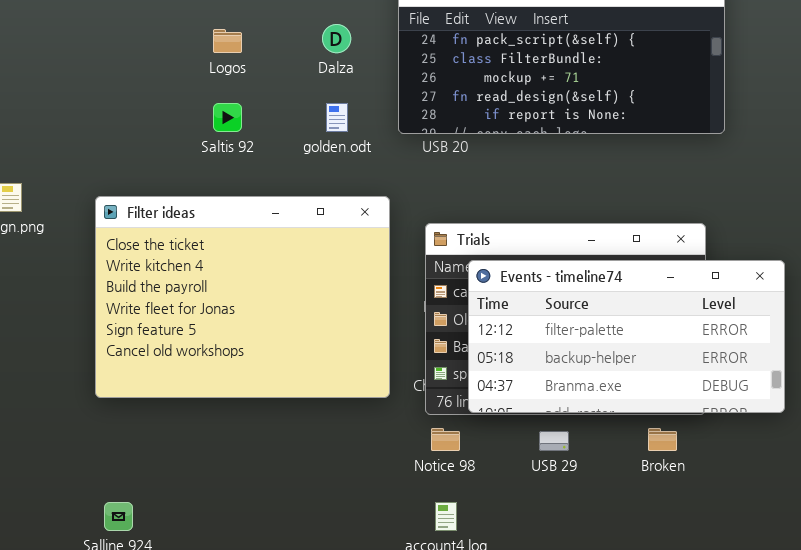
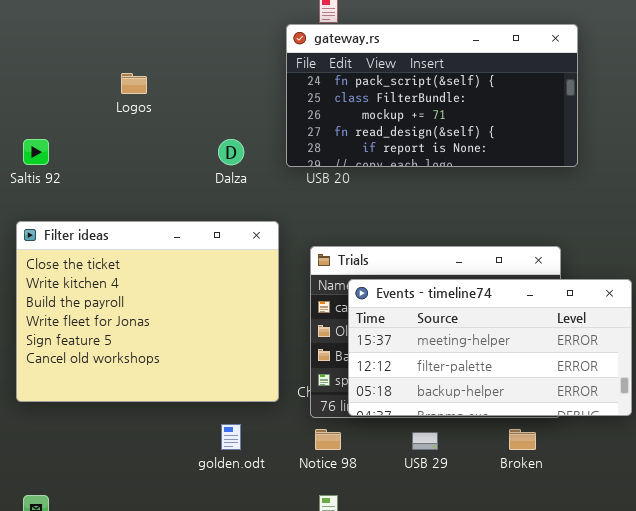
Dalza: [322,24,351,53] -> [218,139,244,165], moved
Saltis 92: [213,103,242,132] -> [23,139,49,165], moved
golden.odt: [326,103,348,132] -> [221,424,241,450], moved
Events - timeline74: [468,260,785,413] -> [348,279,632,416], scrolled up 1 row

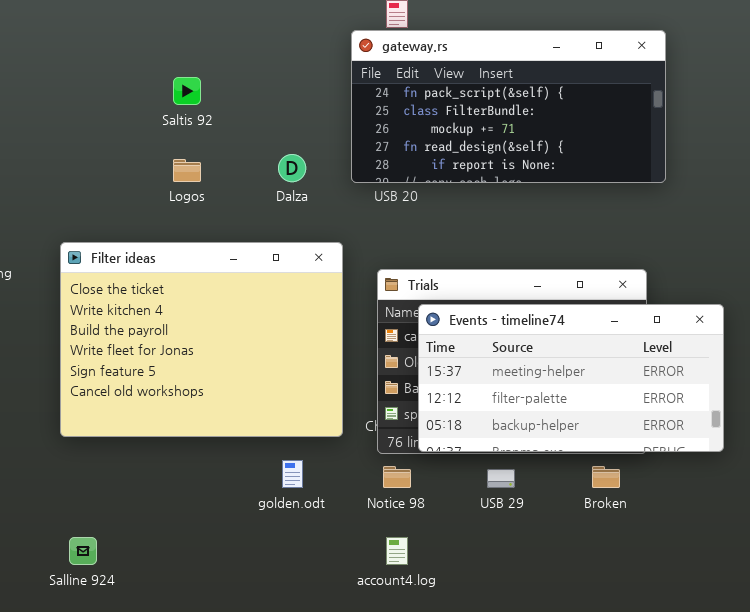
Logos: [121,73,147,94] -> [173,159,201,182], moved
Saltis 92: [23,139,49,165] -> [173,77,201,105], moved

